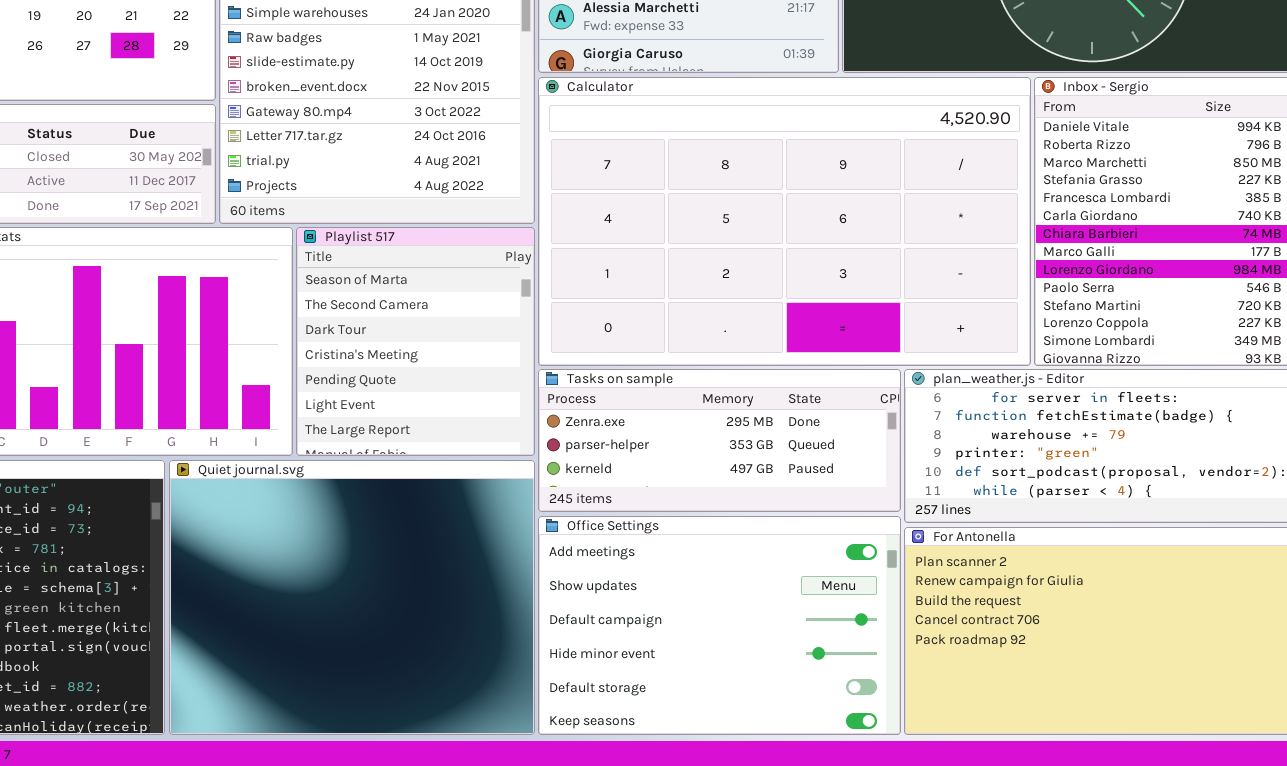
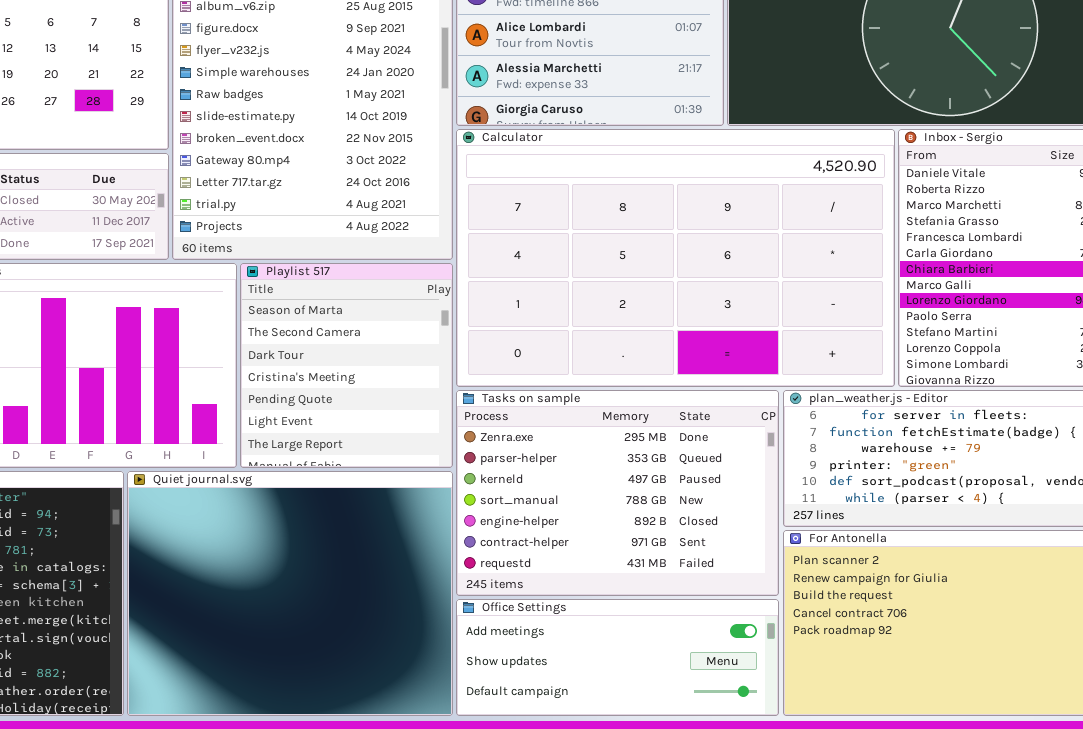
Tasks on sample: [538,369,901,512] -> [456,390,779,596], resized
Office Settings: [538,516,901,735] -> [456,599,779,716], resized

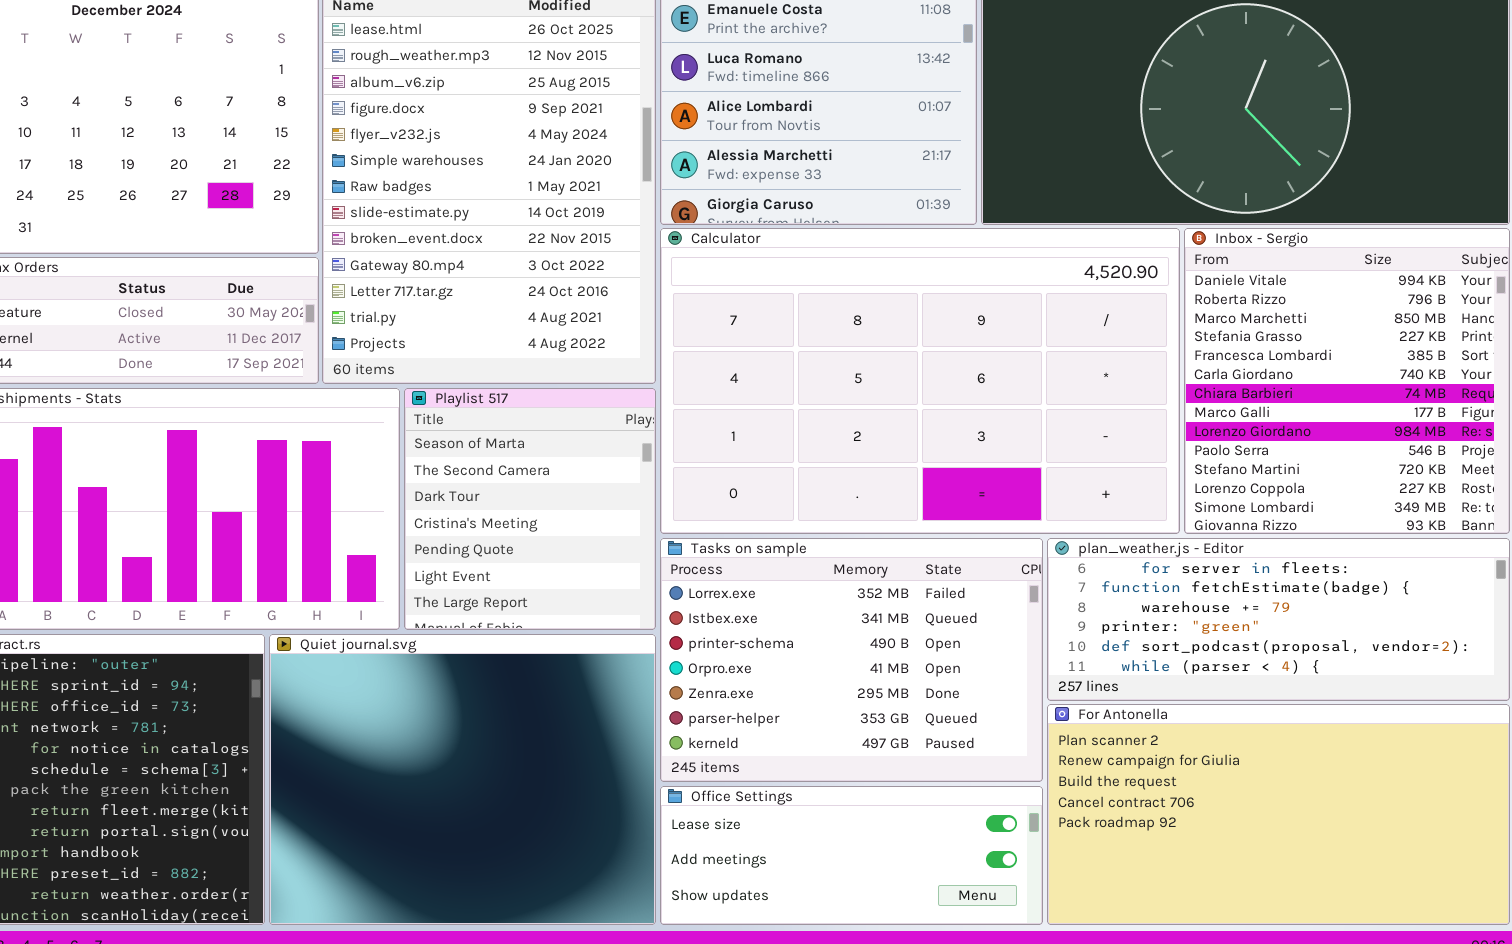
Tasks on sample: [456,390,779,596] -> [660,538,1043,782], scrolled up 4 rows
Office Settings: [456,599,779,716] -> [660,786,1043,925], scrolled up 1 row

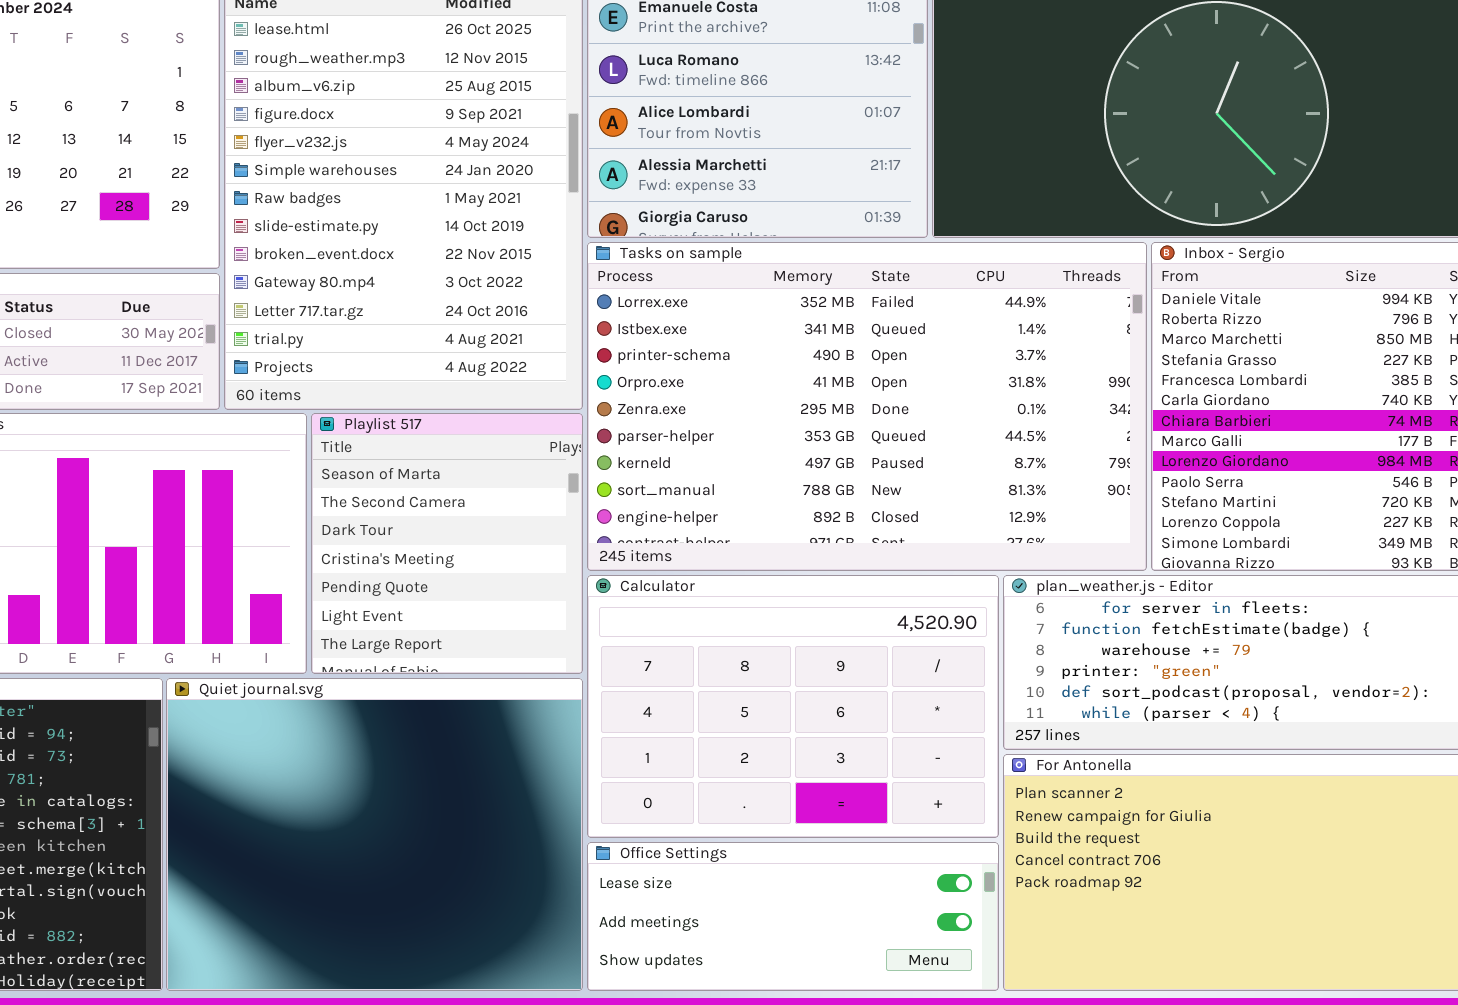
Calculator: [660,228,1180,534] -> [587,575,999,838], moved, resized
Tasks on sample: [660,538,1043,782] -> [587,242,1147,571], moved, resized

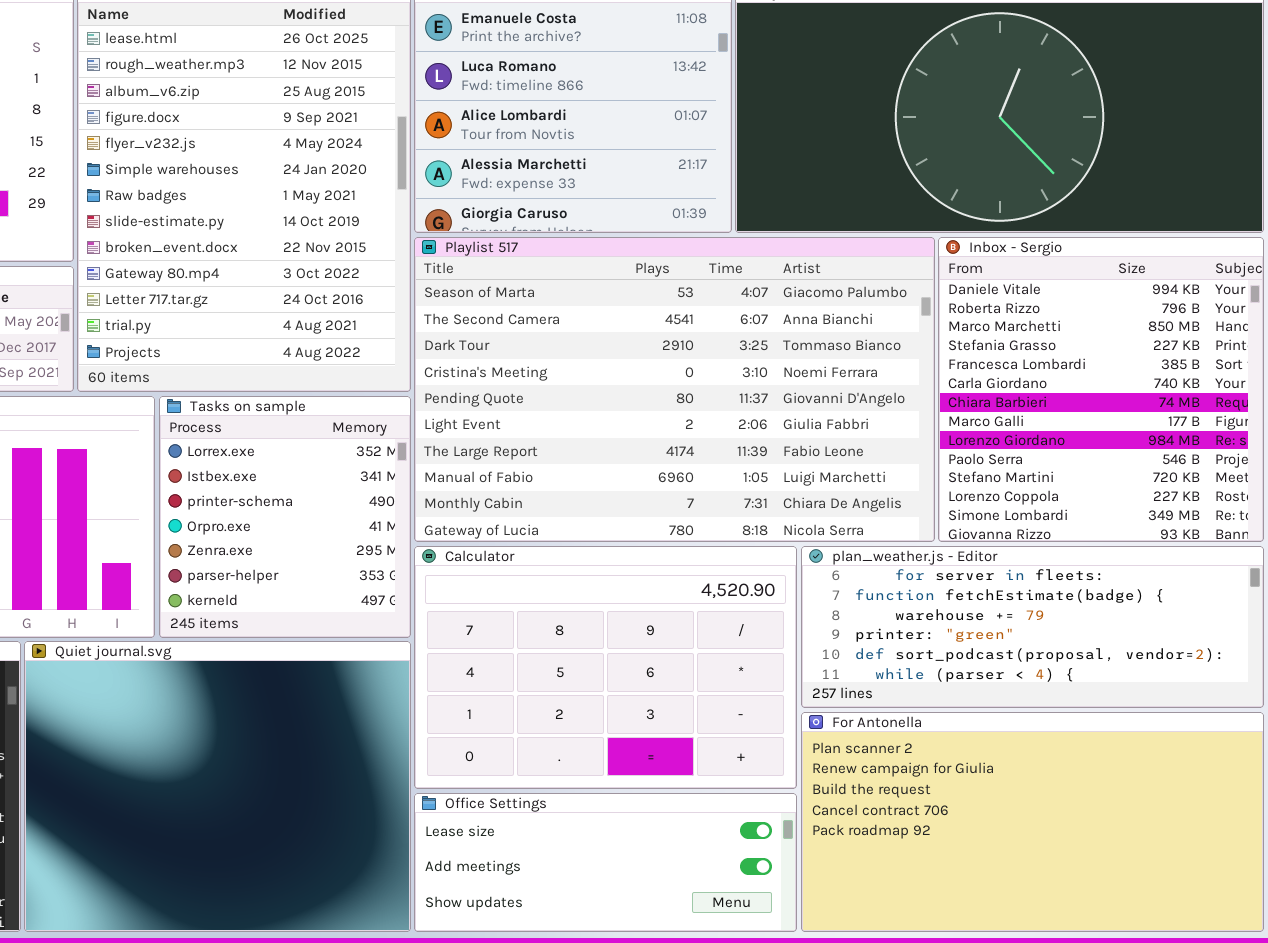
Tasks on sample: [587,242,1147,571] -> [159,396,411,638], moved, resized
Playlist 517: [311,413,583,674] -> [414,237,935,542], moved, resized

